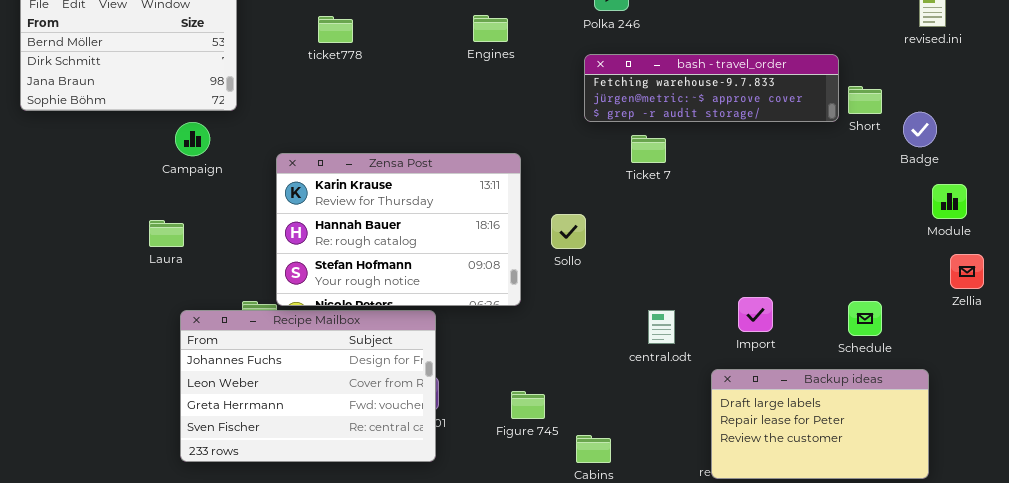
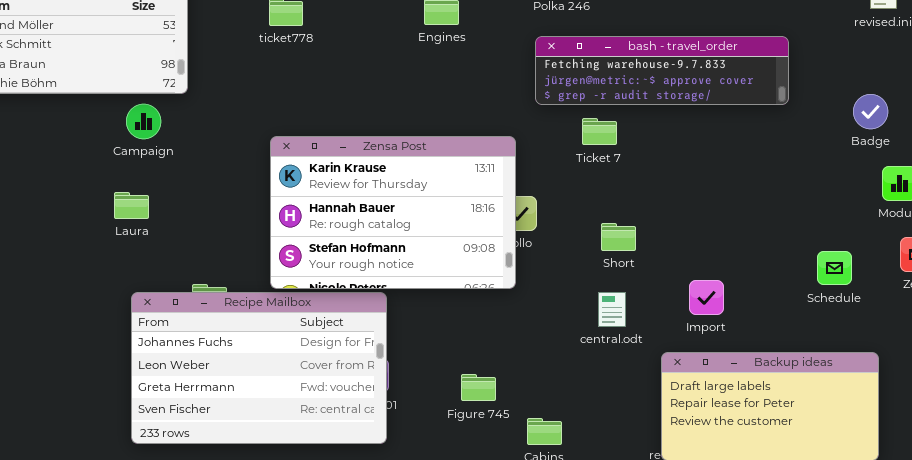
Short: [848,86,882,114] -> [601,223,636,251], moved
Zensa Post: [276,153,521,306] -> [270,136,516,289], moved
Laura: [149,220,184,247] -> [114,192,149,219], moved
Schedule: [848,301,882,336] -> [817,251,852,285], moved

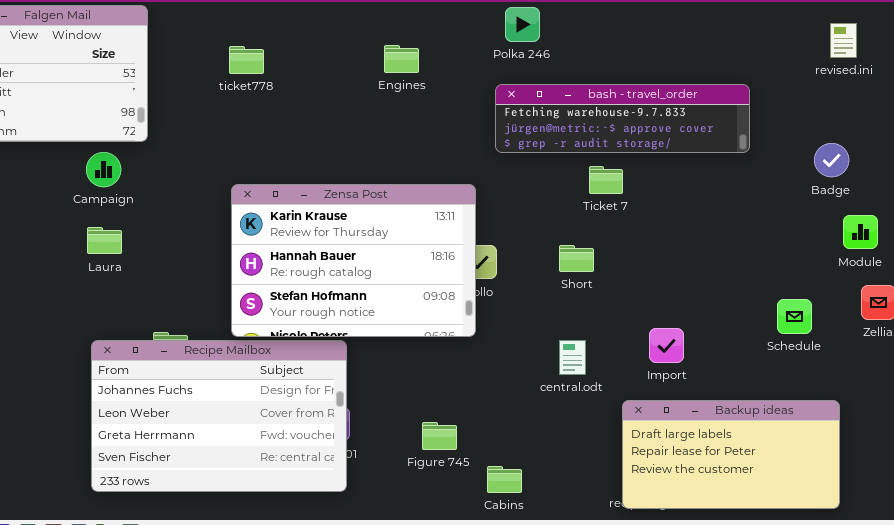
Ticket 7: [582,118,617,145] -> [589,166,623,194], moved
Laura: [114,192,149,219] -> [87,227,122,254], moved
Short: [601,223,636,251] -> [559,245,594,272], moved

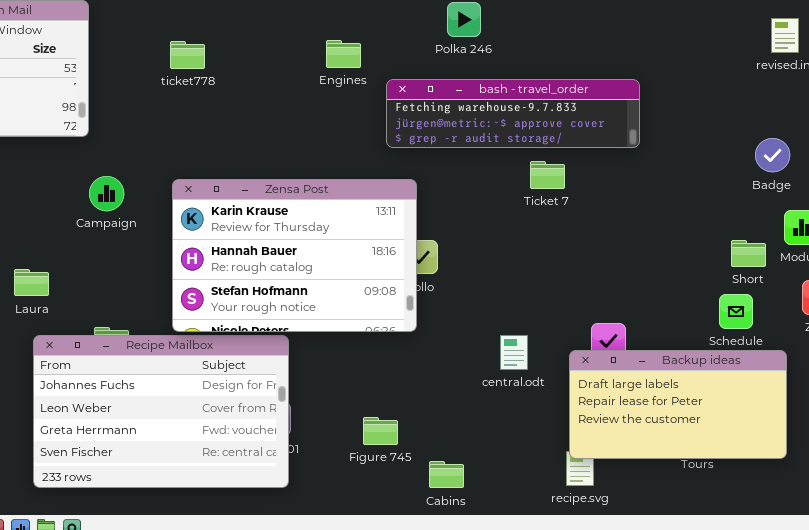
bash - travel_order: [495,84,750,153] -> [386,79,640,148], moved
Campaign: [86,152,121,187] -> [89,176,124,211], moved
Laura: [87,227,122,254] -> [14,269,49,296], moved
Short: [559,245,594,272] -> [731,240,766,267], moved
Backup ideas: [622,400,840,509] -> [569,350,787,459], moved

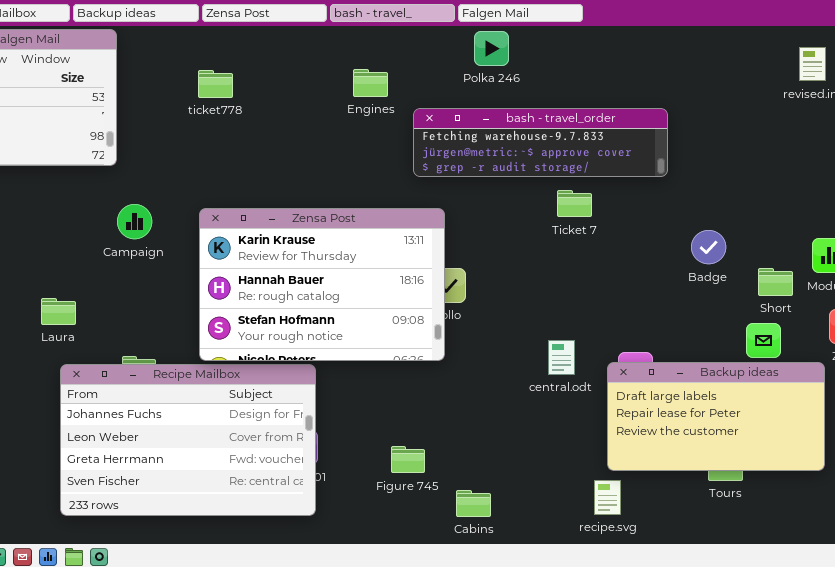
Badge: [755,138,790,172] -> [691,230,726,264], moved
central.odt: [500,335,528,370] -> [548,340,575,375], moved
Backup ideas: [569,350,787,459] -> [607,362,825,471], moved

